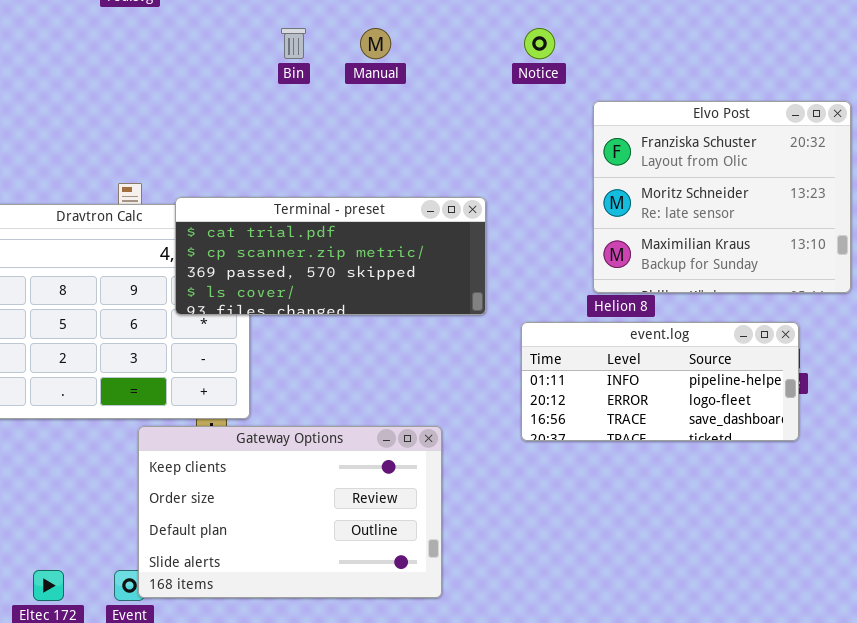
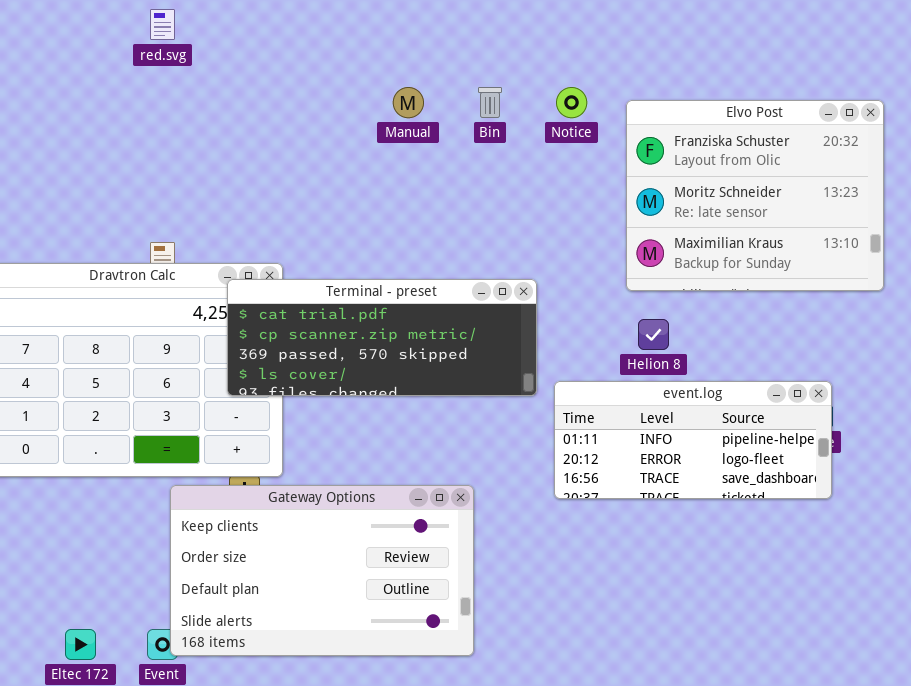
Bin: [281,28,306,59] -> [478,87,502,118], moved
Elvo Post: [593,101,851,293] -> [626,100,884,291], moved
Terminal - preset: [175,197,486,315] -> [227,279,537,396], moved

